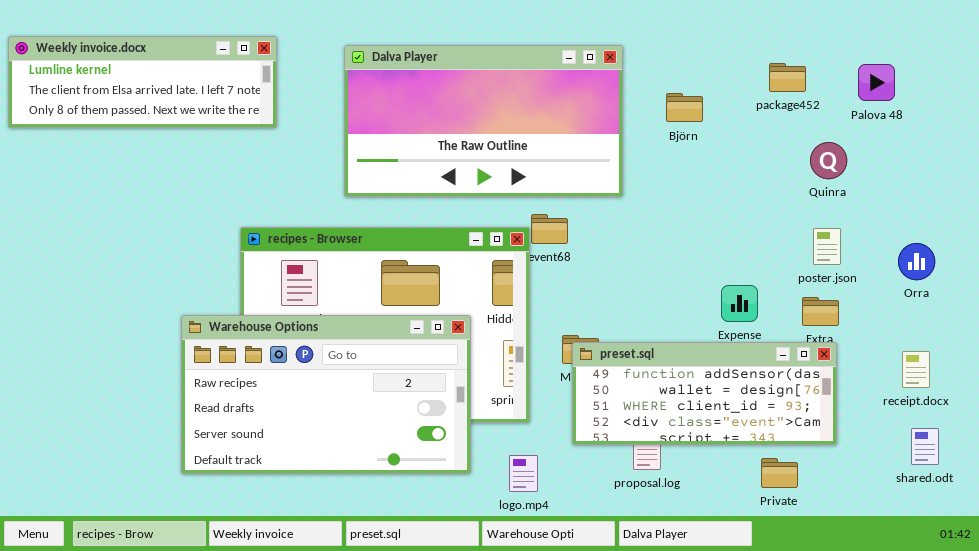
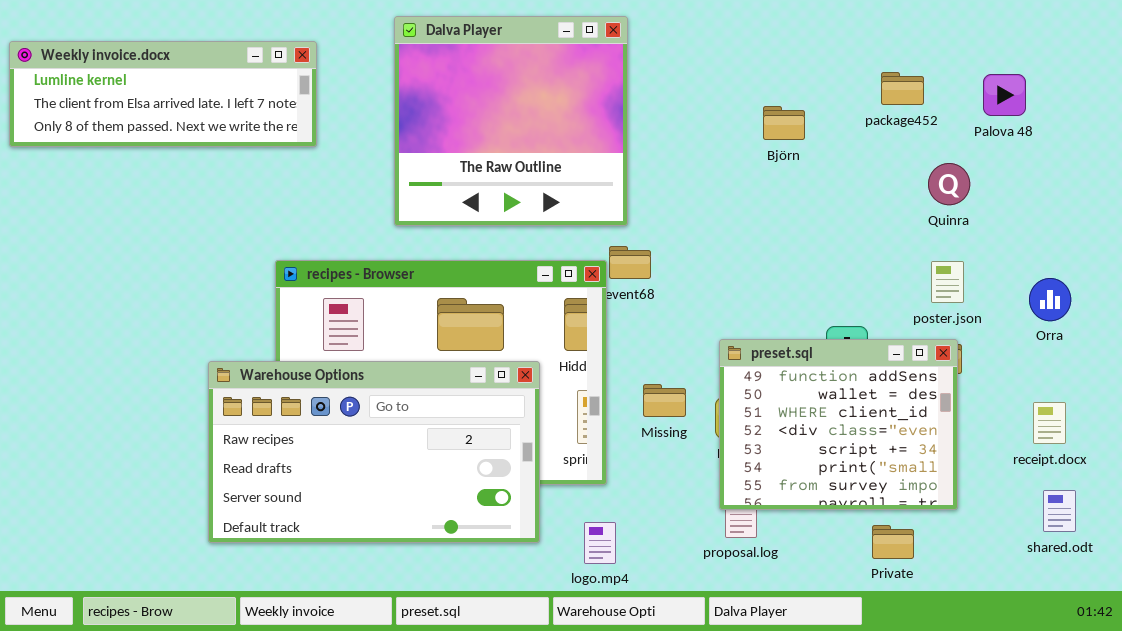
Dalva Player: [344,45,623,197] -> [394,16,628,226], resized
preset.sql: [572,342,837,445] -> [719,339,958,510], resized

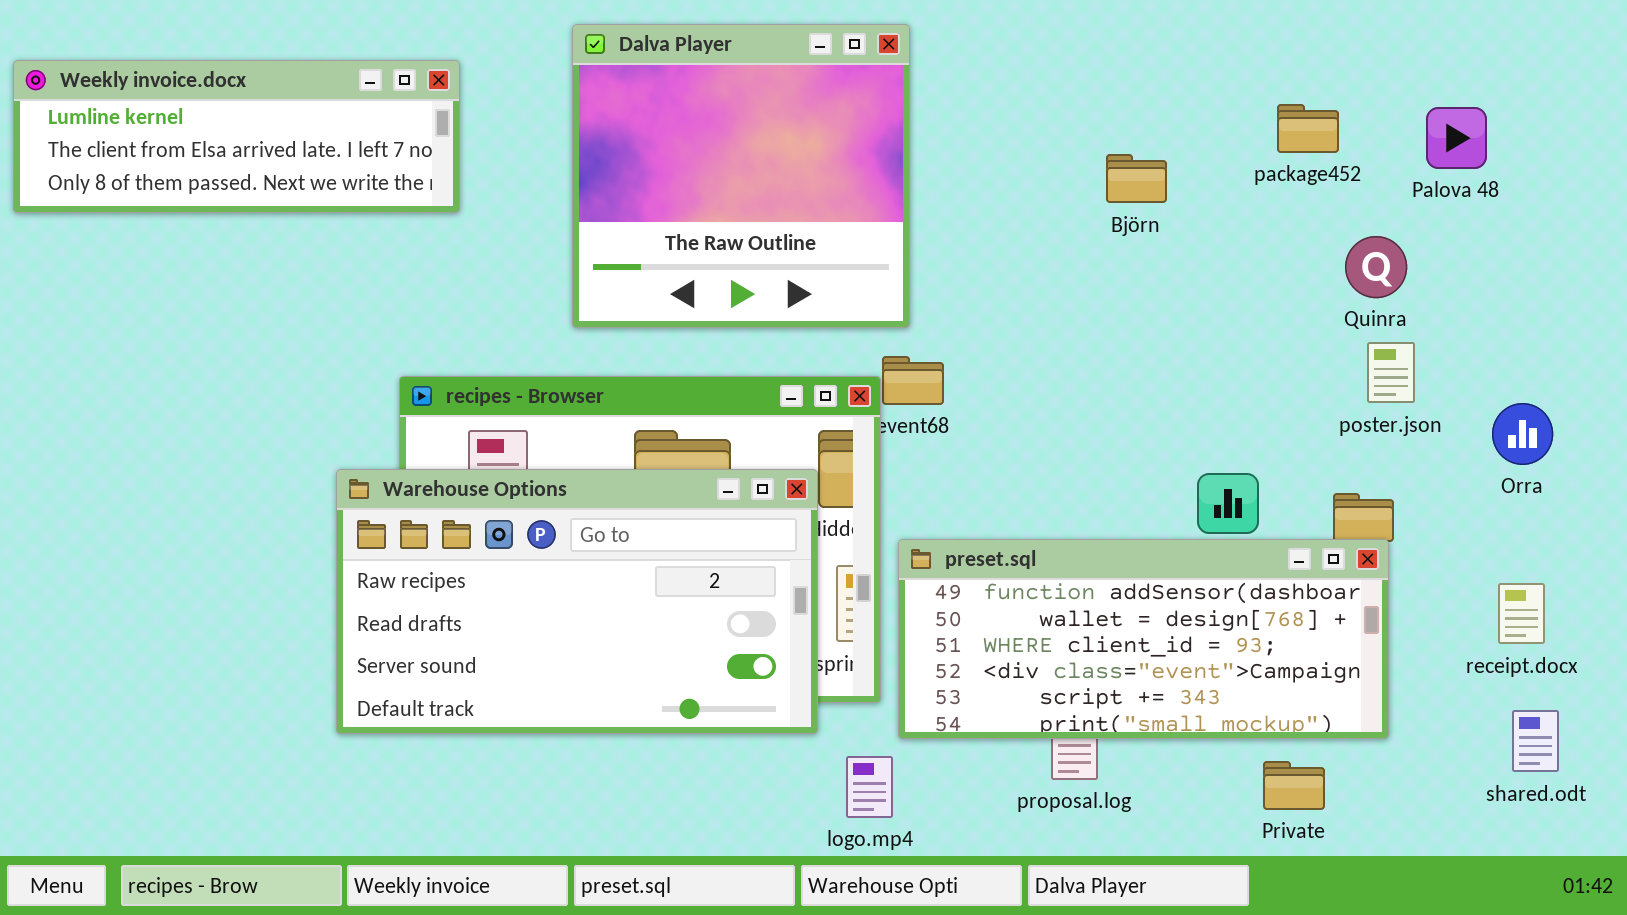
poster.json: [931,261,964,303] -> [1367,342,1415,403], moved
preset.sql: [719,339,958,510] -> [898,539,1389,739], resized
Warehouse Options: [208,361,540,543] -> [336,469,818,734], moved

